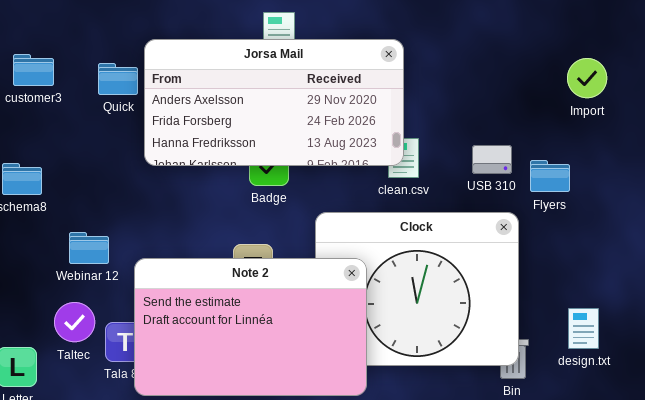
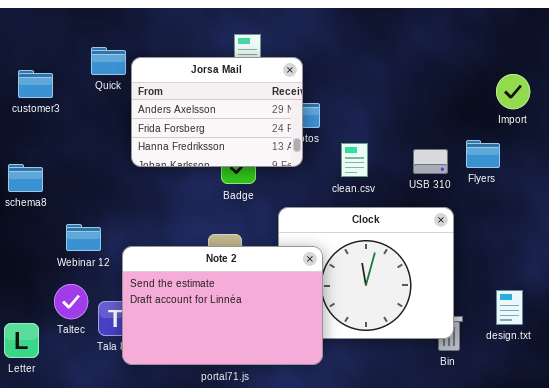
Jorsa Mail: [144,39,404,166] -> [131,57,303,167], resized
Quick: [98,63,138,95] -> [91,47,126,75], moved
Flyers: [530,160,570,192] -> [466,140,500,168], moved

